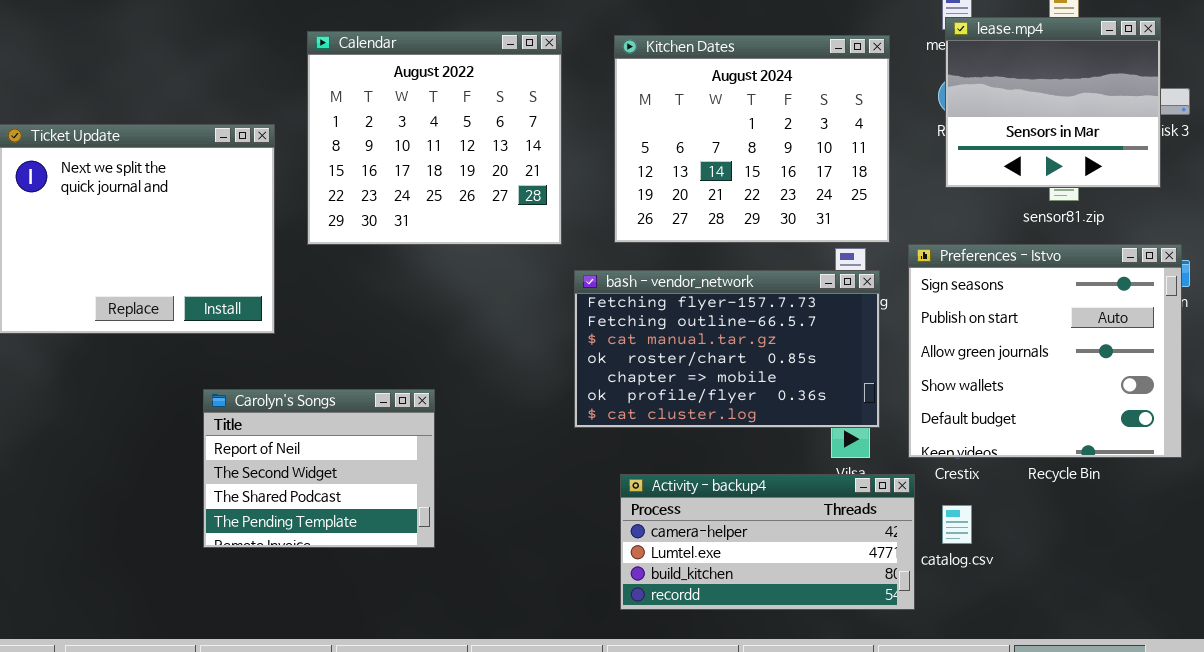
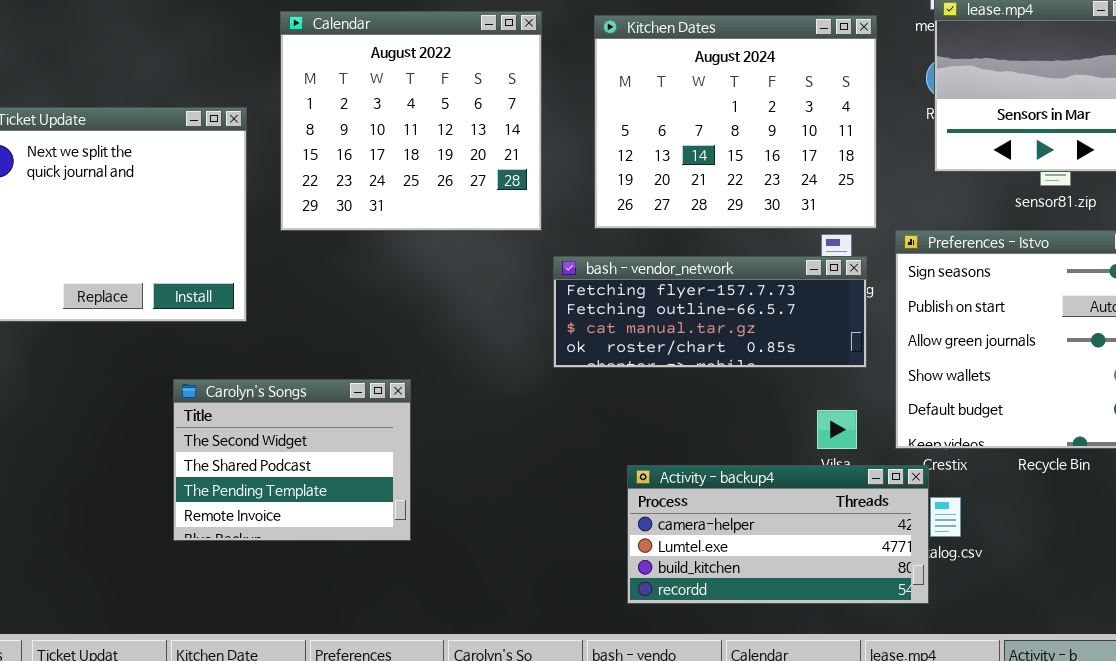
bash - vendor_network: [574,270,880,428] -> [553,256,867,368], resized
Carolyn's Songs: [203,389,435,548] -> [173,379,411,541], scrolled down 1 row
Activity - backup4: [620,474,915,610] -> [627,465,929,604], moved

